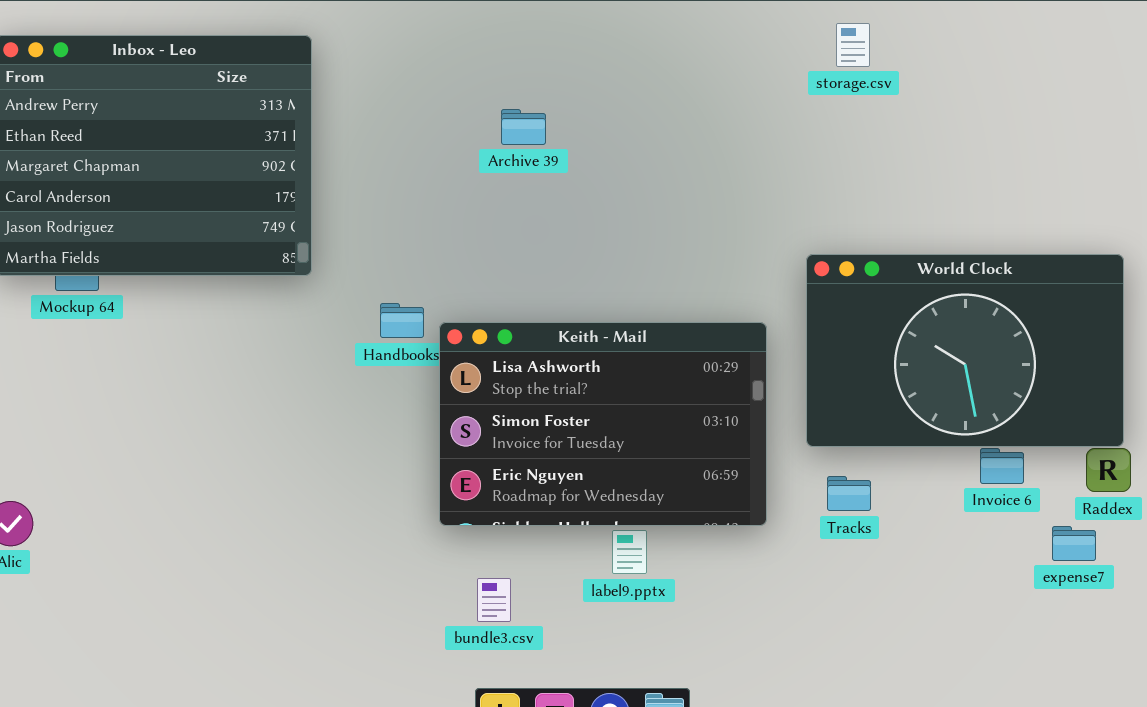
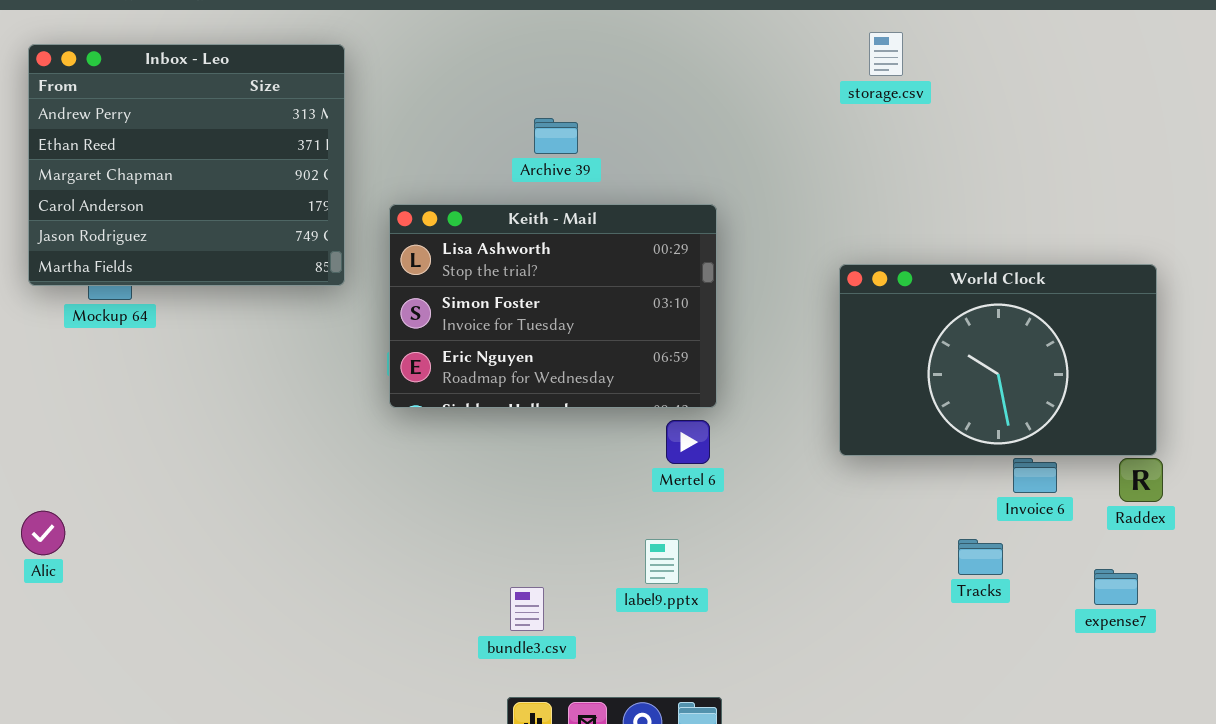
Keith - Mail: [439,322,767,526] -> [389,204,717,408], moved
Tracks: [827,476,871,511] -> [958,539,1003,575], moved
expense7: [1052,526,1096,561] -> [1094,569,1138,605], moved

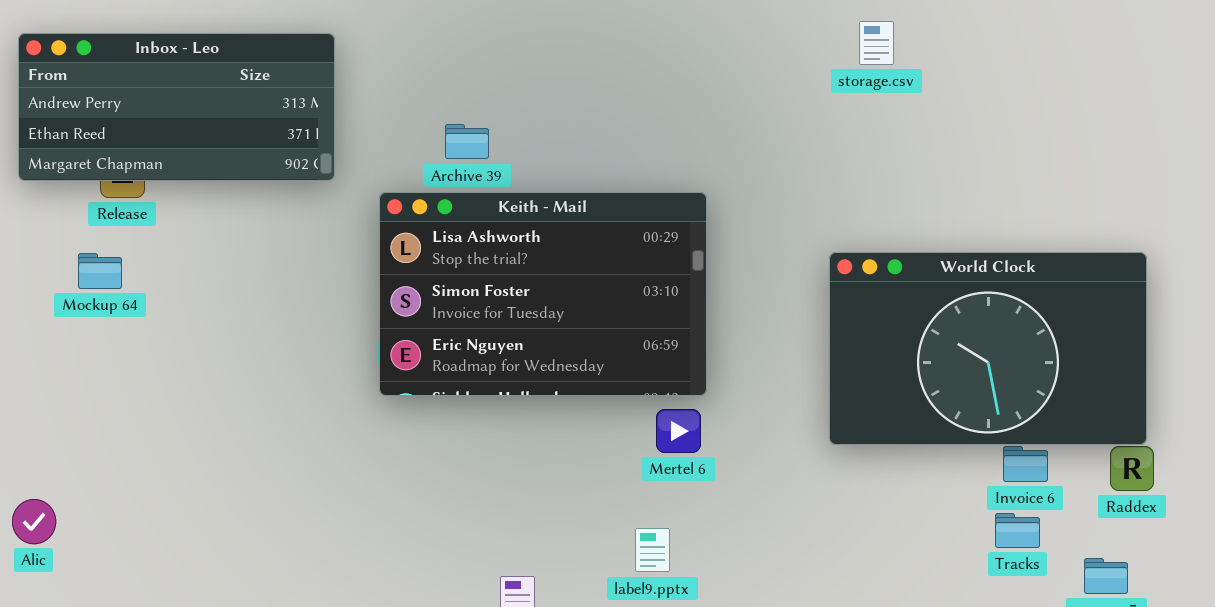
Inbox - Leo: [28,44,345,286] -> [18,33,335,181], resized
Archive 39: [534,118,578,154] -> [445,124,489,159], moved
Tracks: [958,539,1003,575] -> [995,513,1040,548], moved

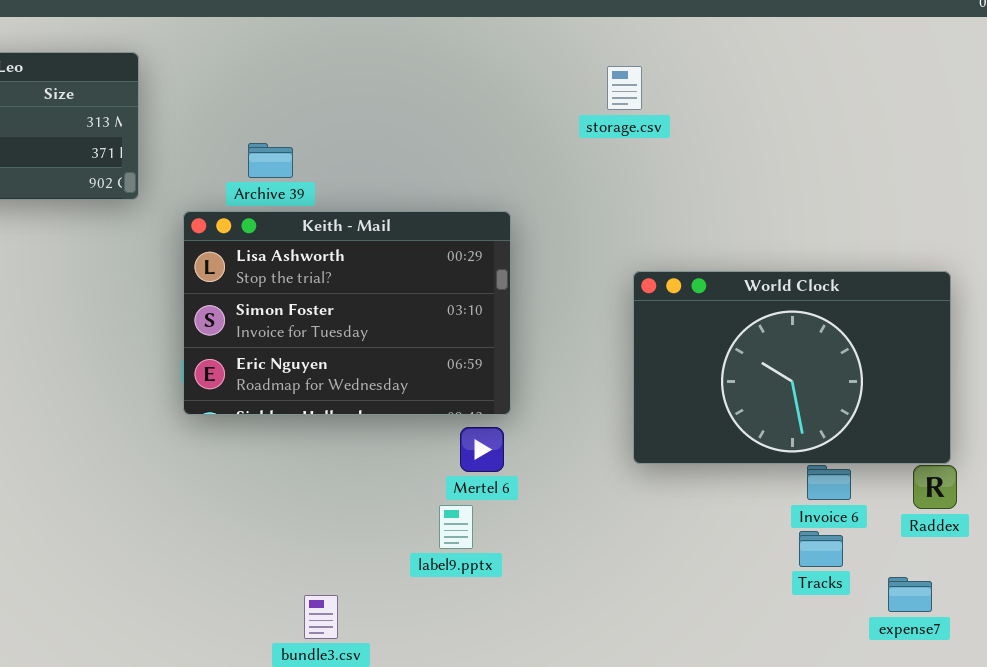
storage.csv: [859,21,894,65] -> [607,66,642,110], moved
label9.pptx: [635,528,670,572] -> [439,505,473,549], moved

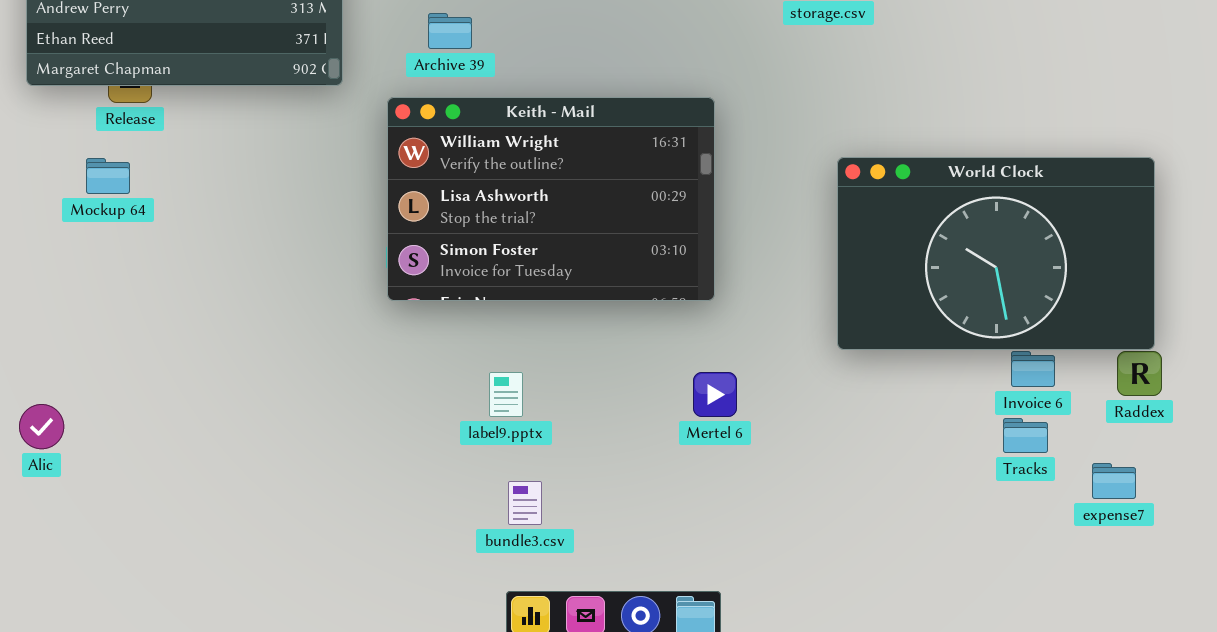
Archive 39: [248,143,293,178] -> [428,13,472,49], moved
Keith - Mail: [183,211,511,415] -> [387,97,715,301], scrolled up 1 row
Mertel 6: [460,427,504,472] -> [693,372,737,417], moved
label9.pptx: [439,505,473,549] -> [489,372,523,417], moved

